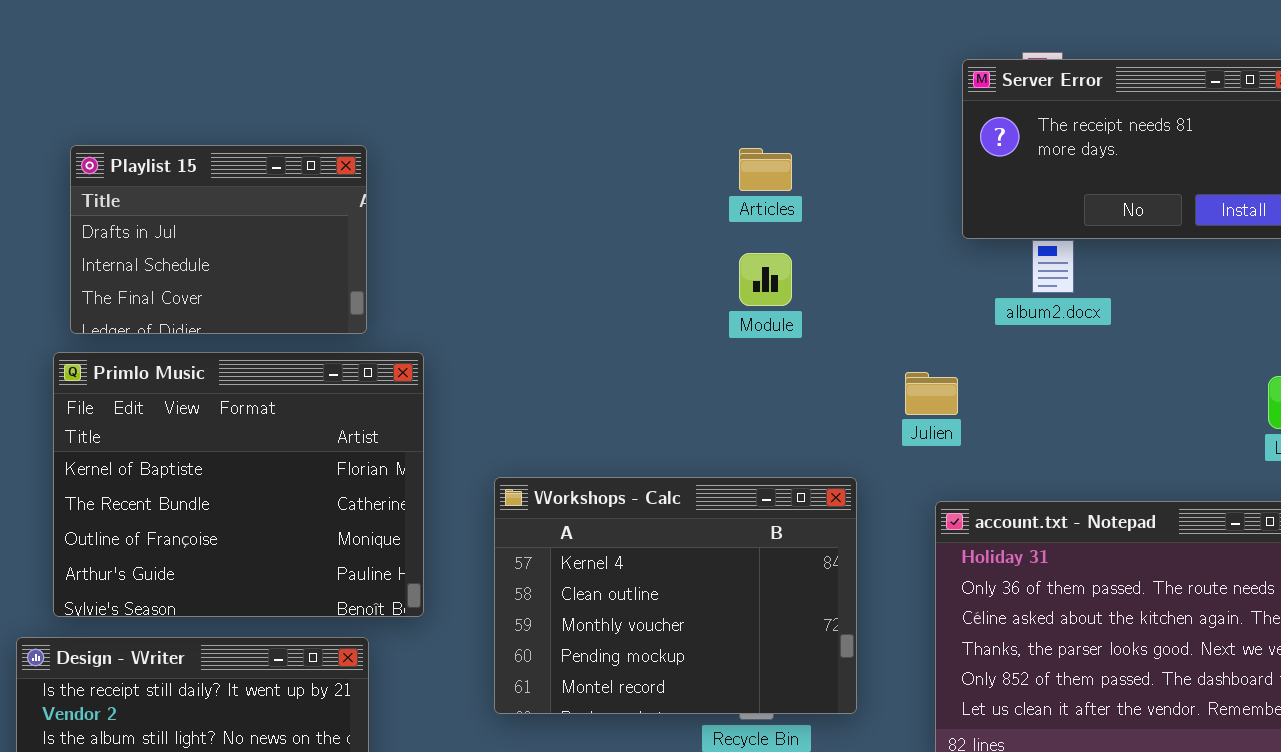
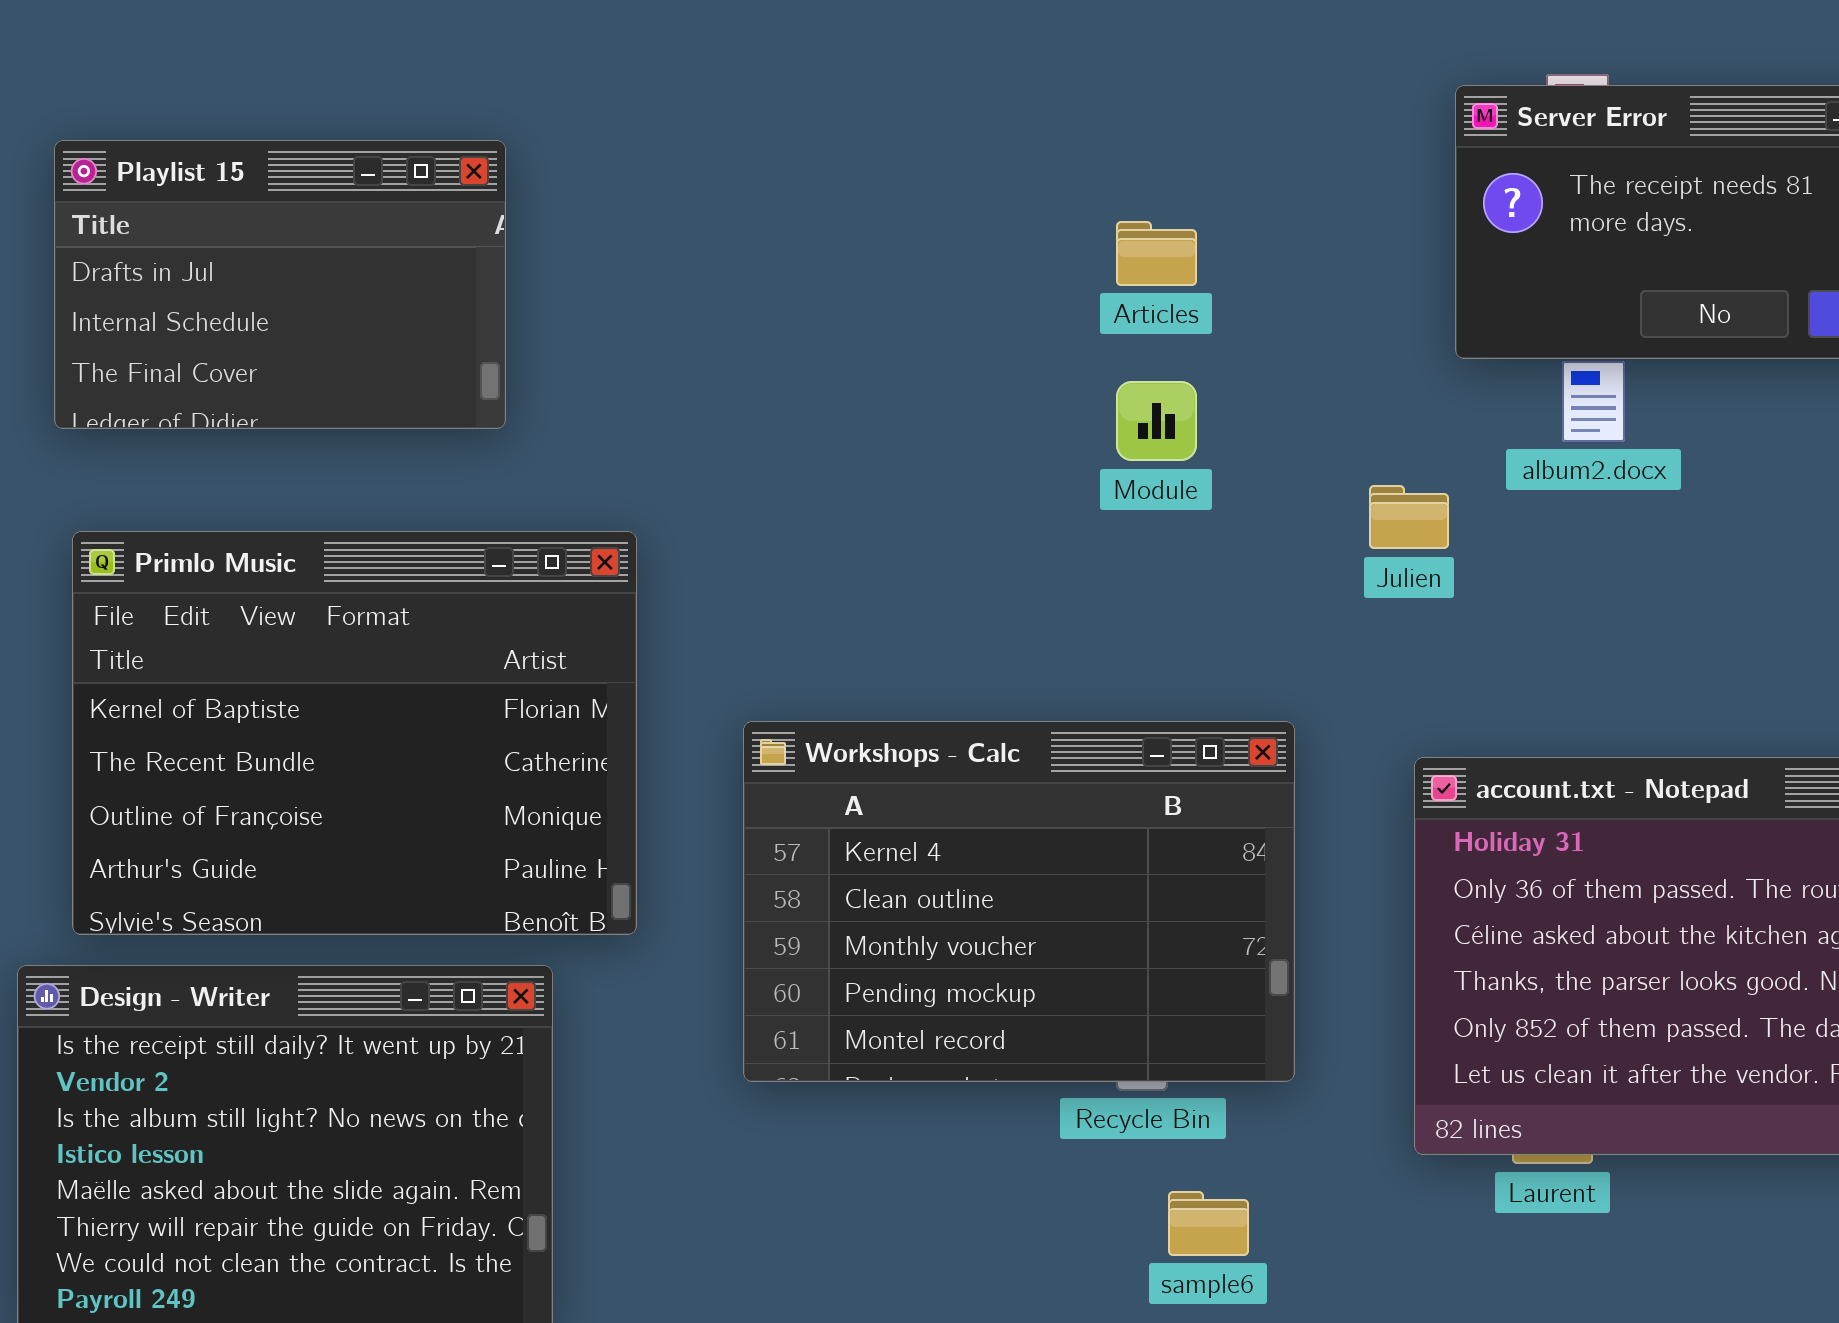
Playlist 15: [70,145,367,334] -> [54,140,506,429], moved
Julien: [905,372,958,415] -> [1369,485,1449,549], moved

